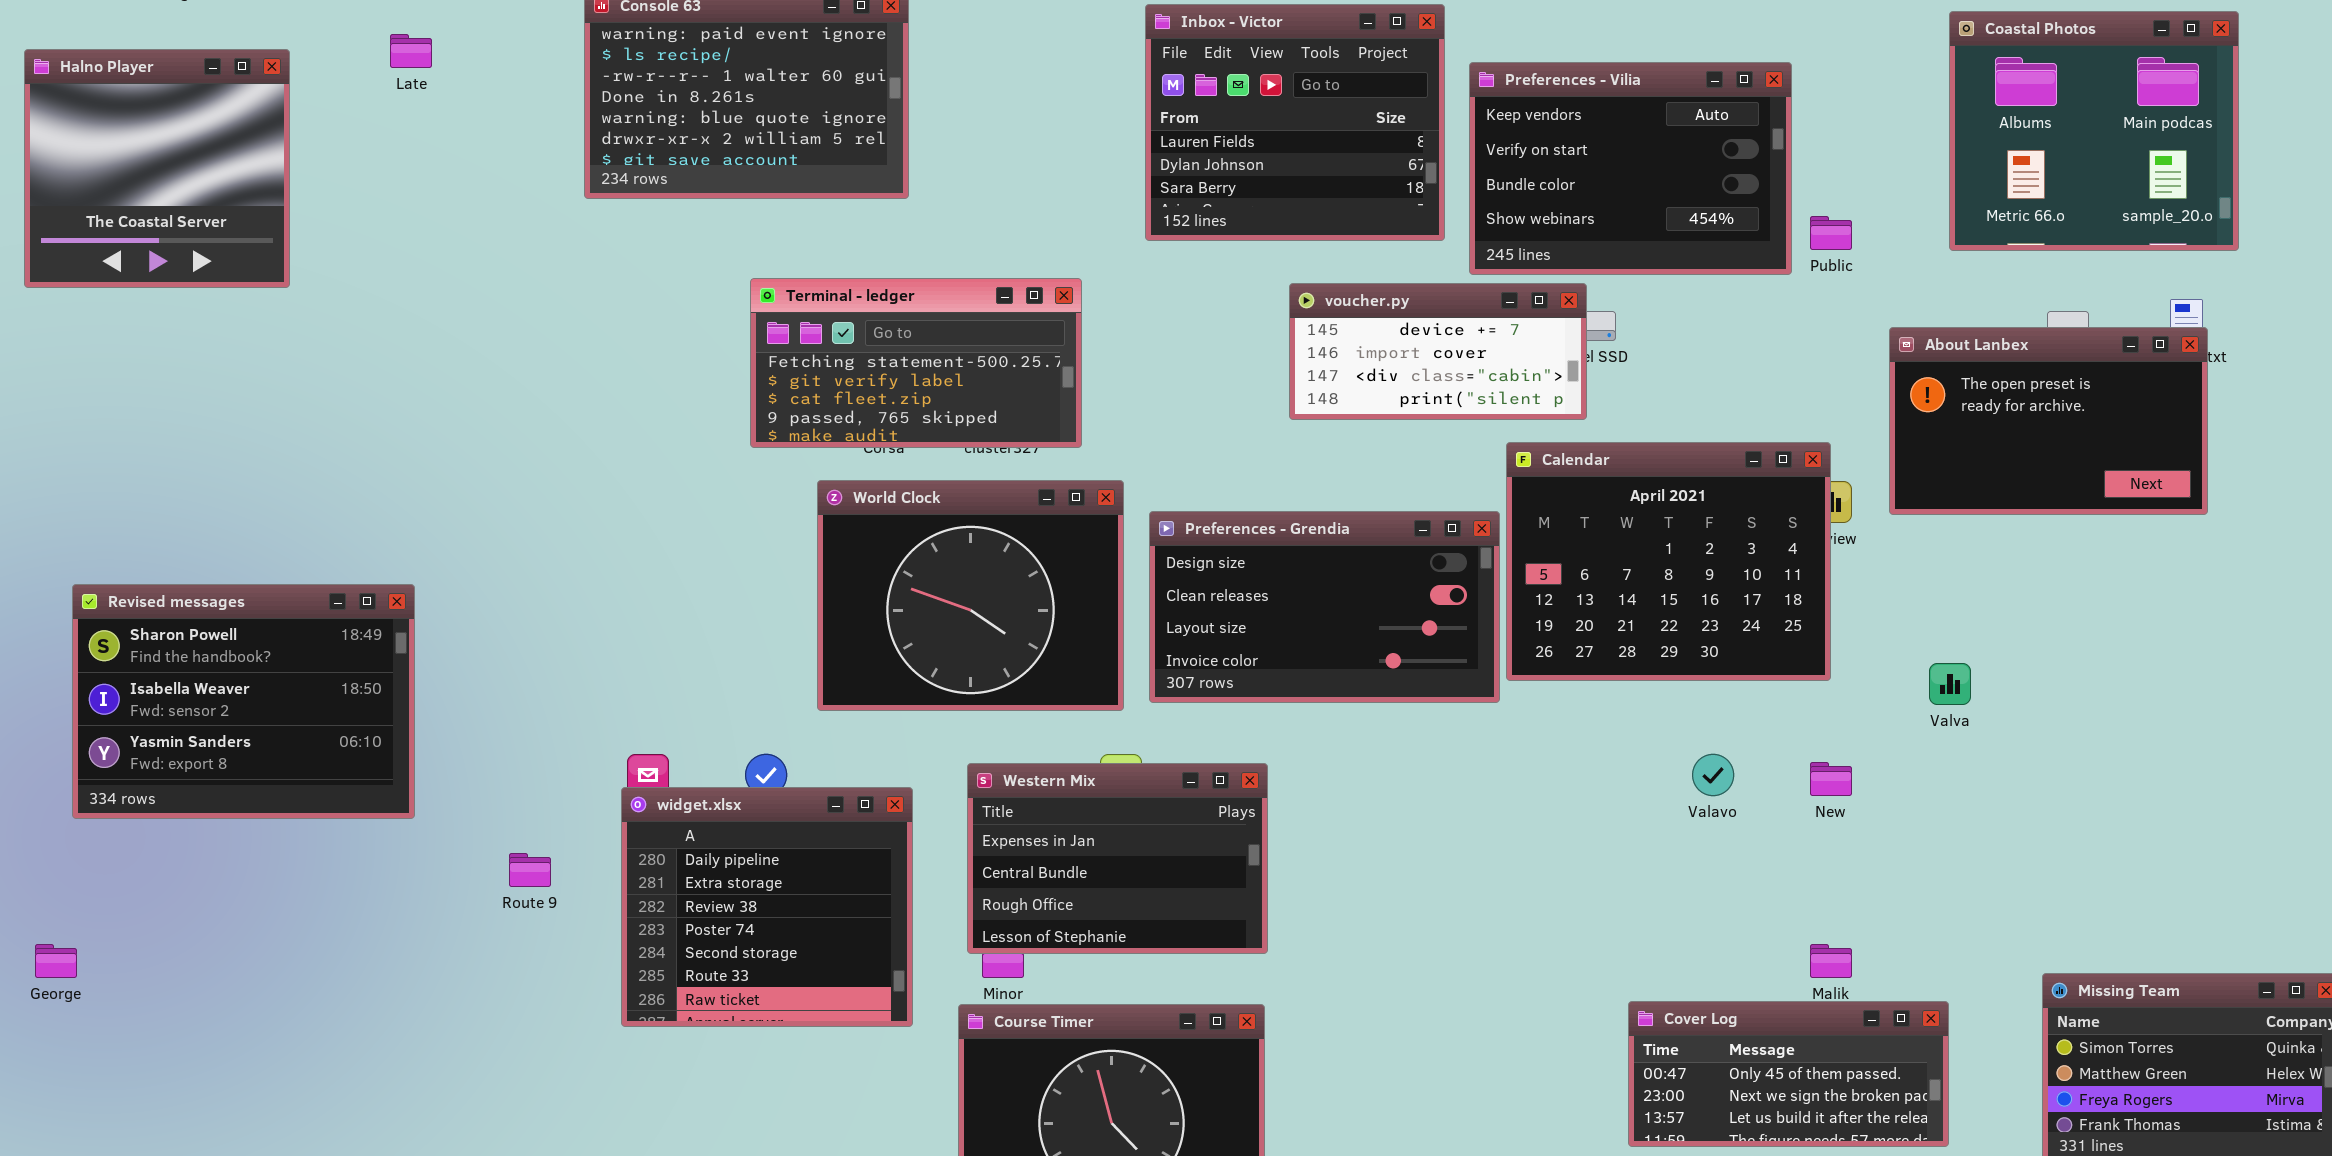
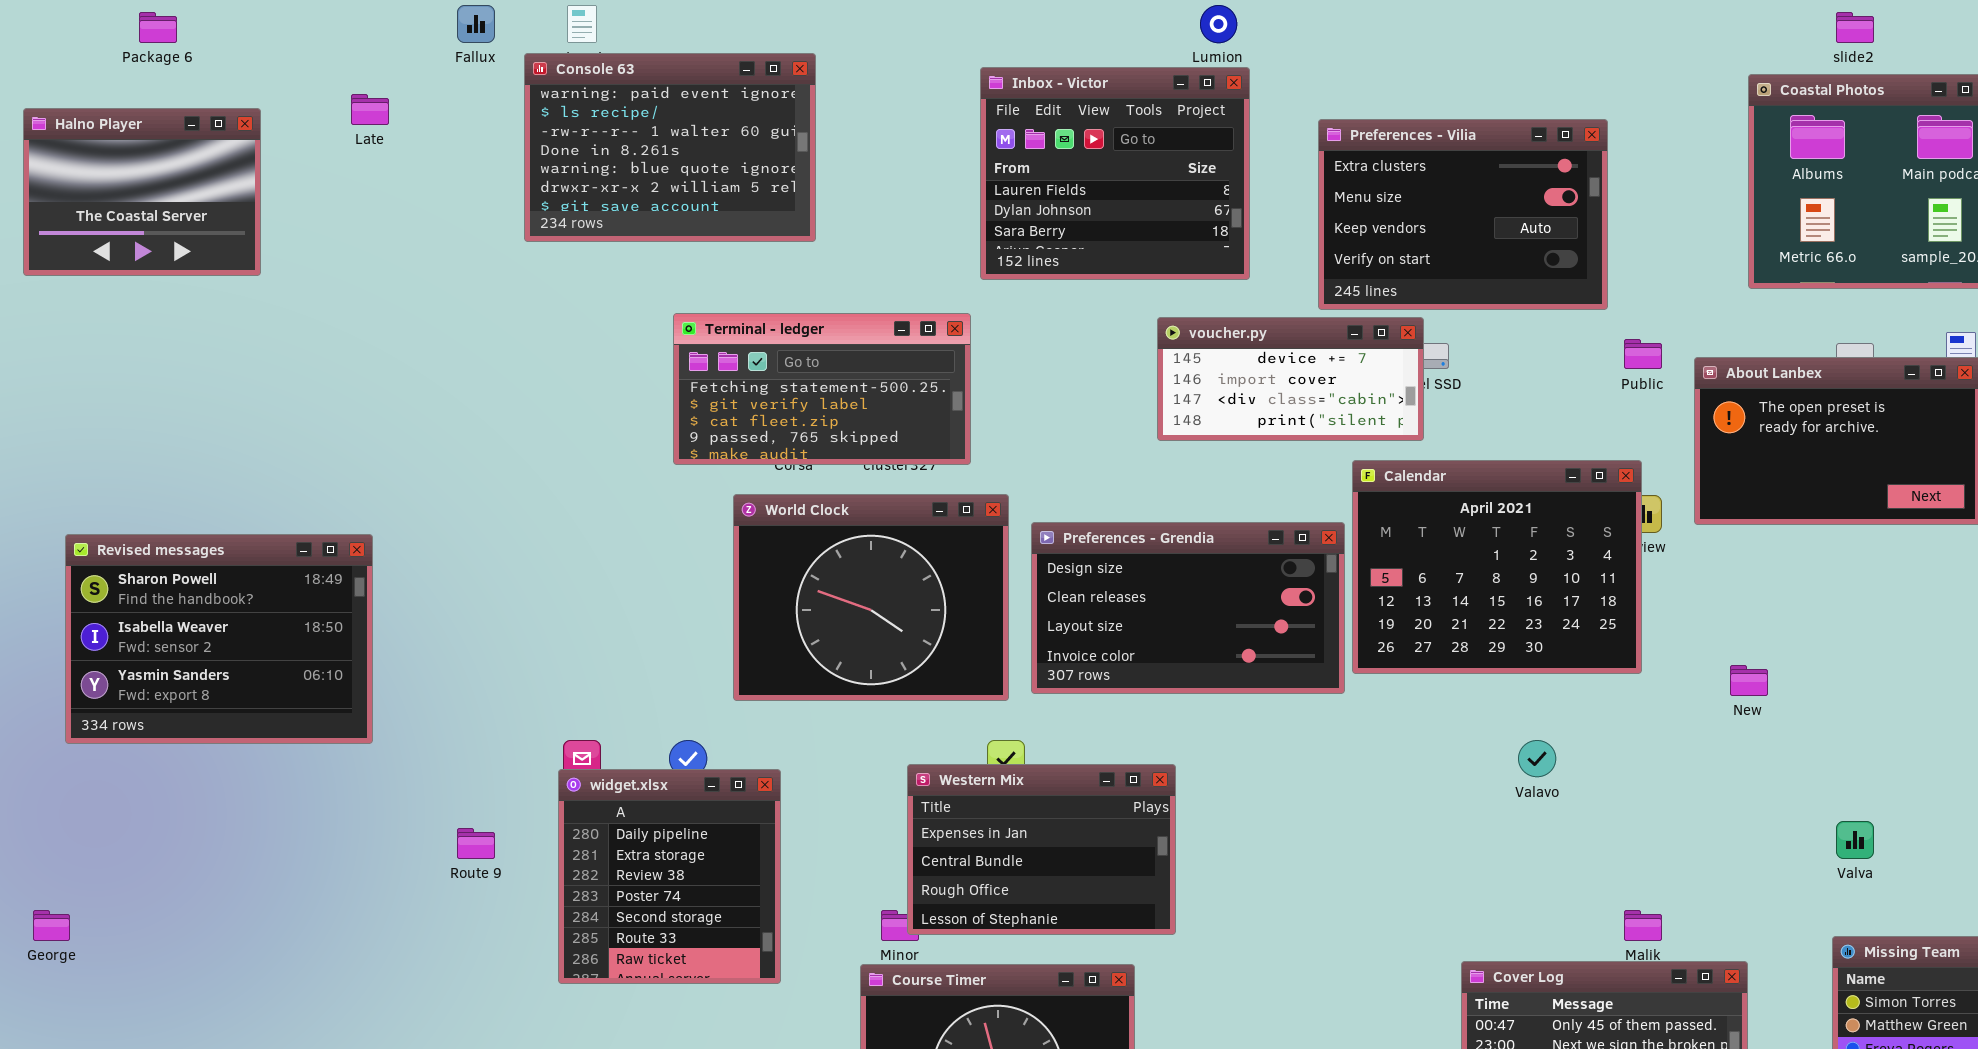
Inbox - Victor: [1145,4,1445,241] -> [980,67,1250,280], moved
Halno Player: [24,49,290,288] -> [23,108,261,276], resized
Preferences - Vilia: [1469,62,1792,275] -> [1318,119,1608,310], scrolled up 2 rows
Public: [1810,216,1852,250] -> [1624,339,1662,369], moved
Revised messages: [72,584,415,819] -> [65,534,373,744], moved
Valva: [1929,663,1971,705] -> [1836,821,1874,859], moved
New: [1810,762,1852,796] -> [1730,665,1768,696], moved
Western Mix: [967,763,1268,954] -> [907,764,1176,935], moved
widget.xlsx: [621,787,913,1027] -> [558,769,781,984], resized

